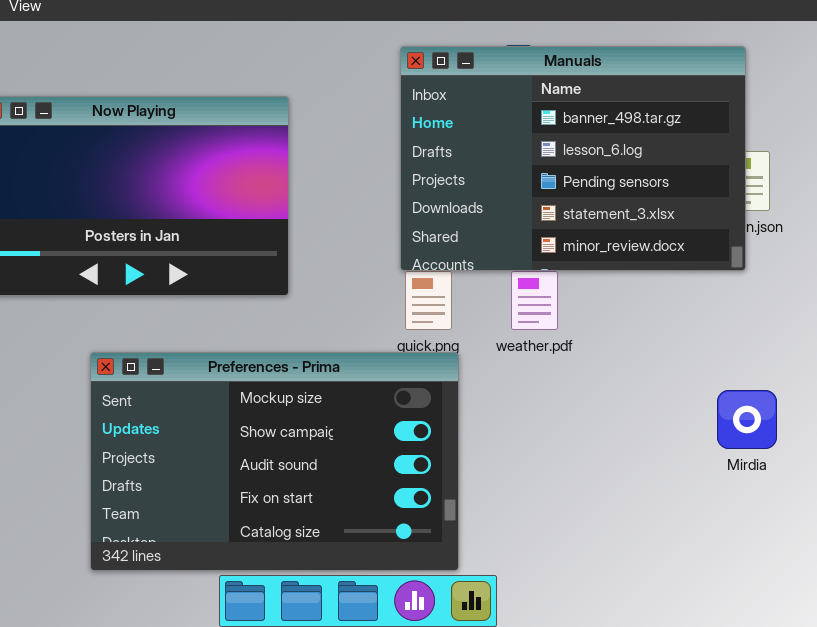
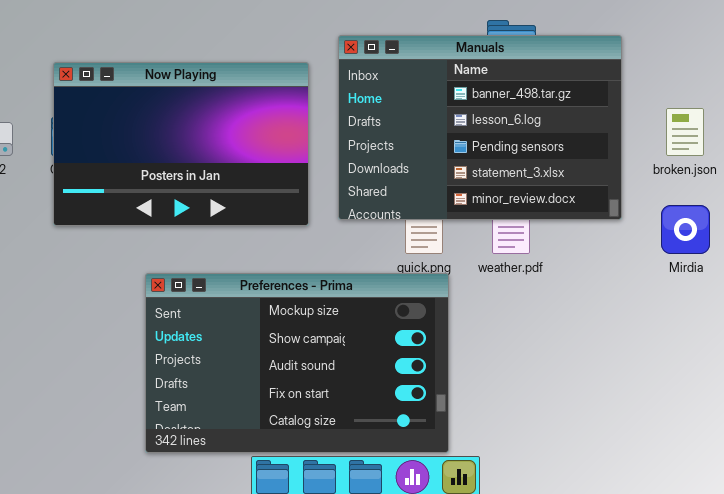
Manuals: [400,46,746,271] -> [338,35,622,220], moved
Mirdia: [717,390,777,449] -> [661,205,710,254], moved

